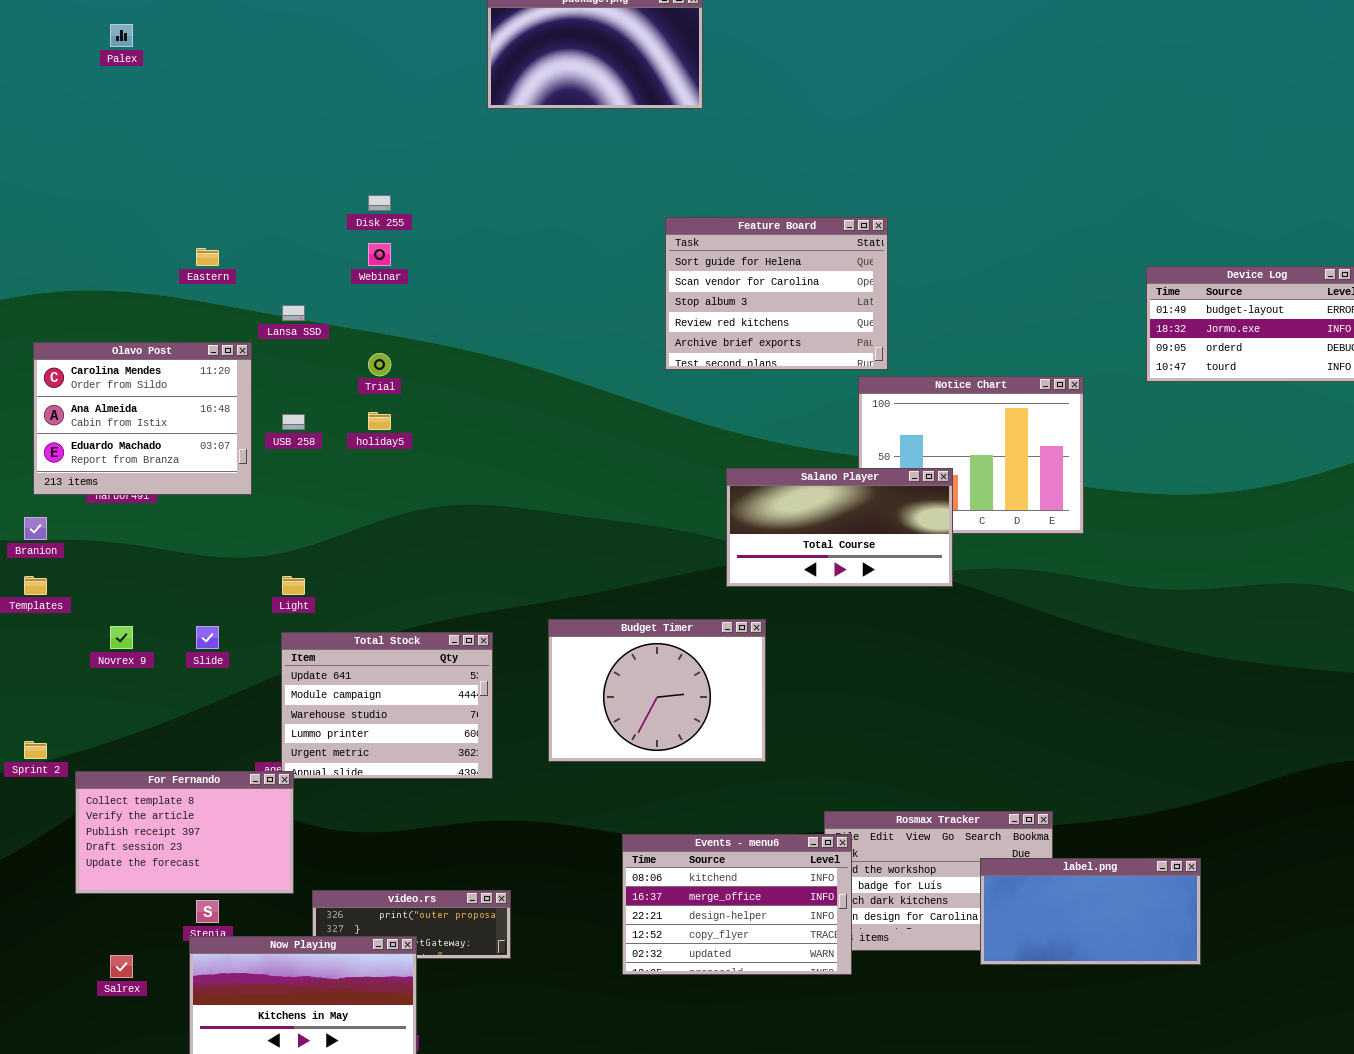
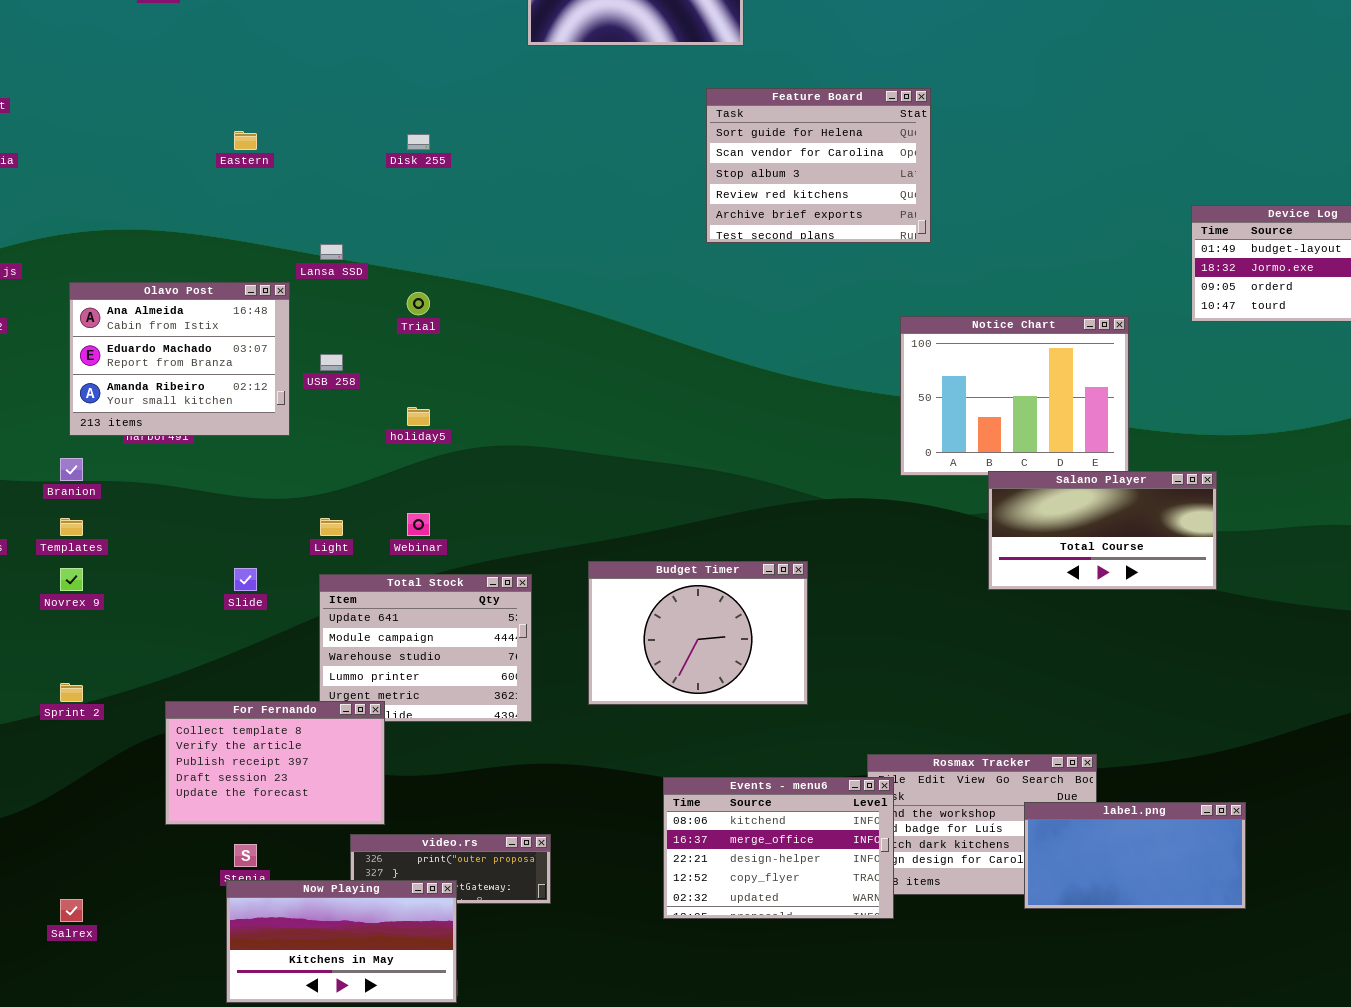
Feature Board: [665,217,888,370] -> [706,88,931,243], moved
Webinar: [368,243,391,266] -> [407,513,430,536], moved
Eastern: [196,248,219,266] -> [234,131,257,150], moved
Olavo Post: [33,342,252,495] -> [69,282,290,436], scrolled down 1 row
holiday5: [368,412,391,430] -> [407,407,430,426], moved
Salano Player: [726,468,953,587] -> [988,471,1217,590], moved
Novrex 9: [110,626,133,649] -> [60,568,83,591], moved
For Fernando: [75,771,294,894] -> [165,701,385,825], moved
Salrex: [110,955,133,978] -> [60,899,83,922], moved

